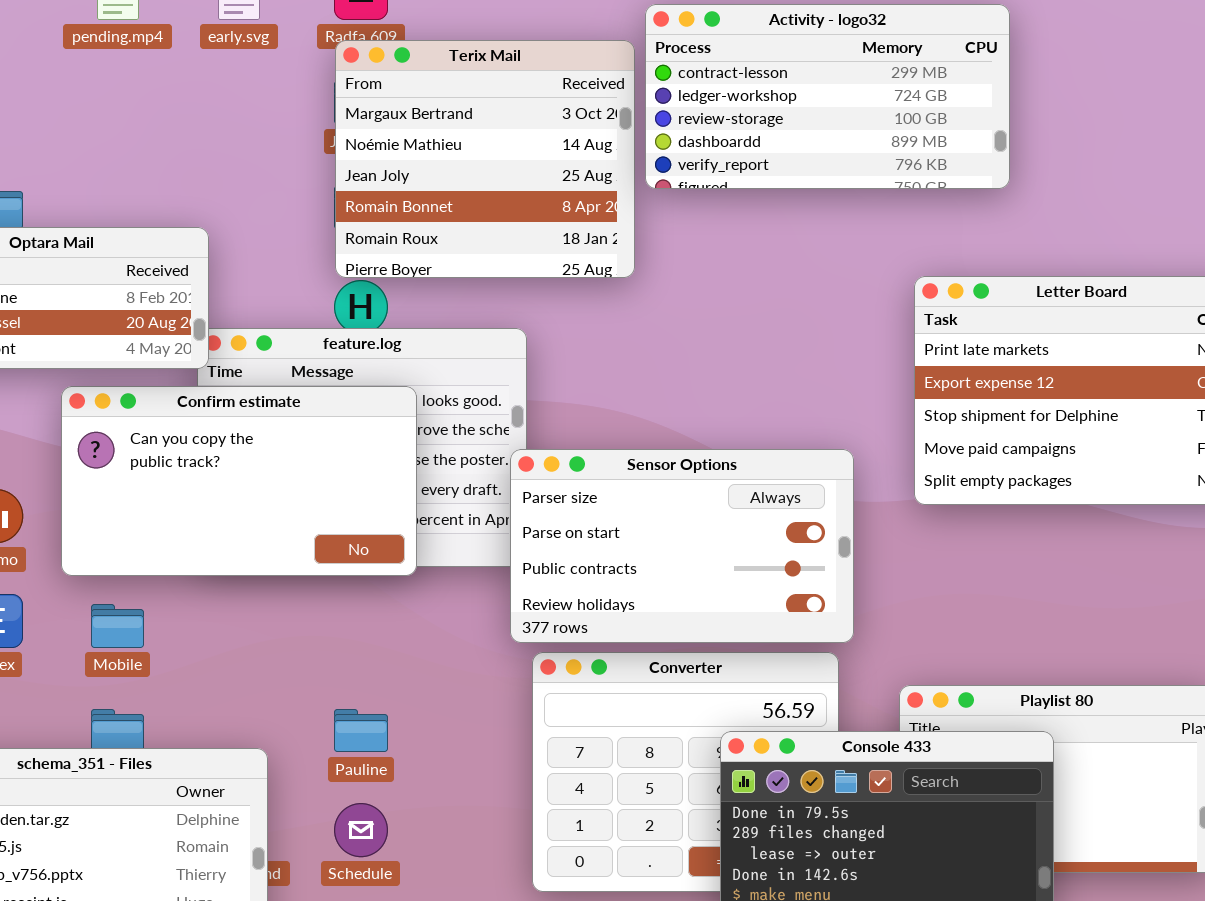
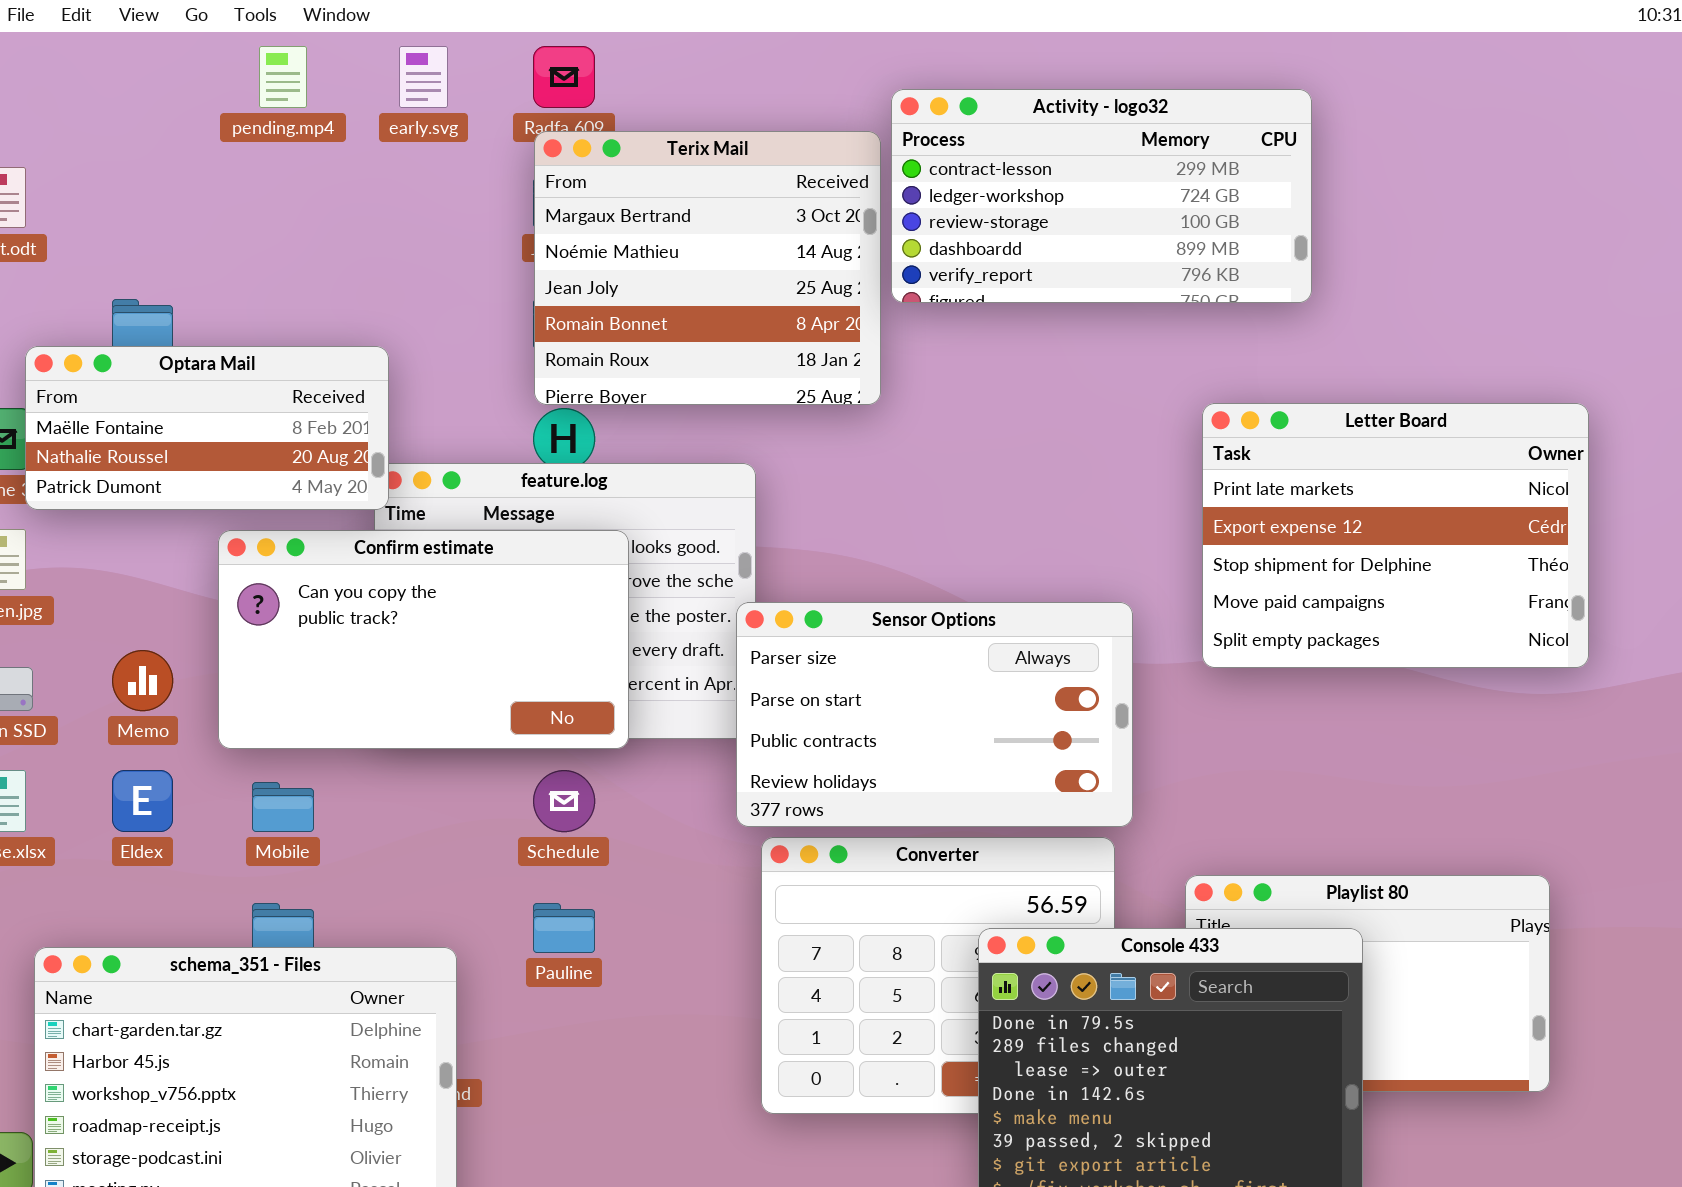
Schedule: [334,803,388,857] -> [533,770,595,832], moved

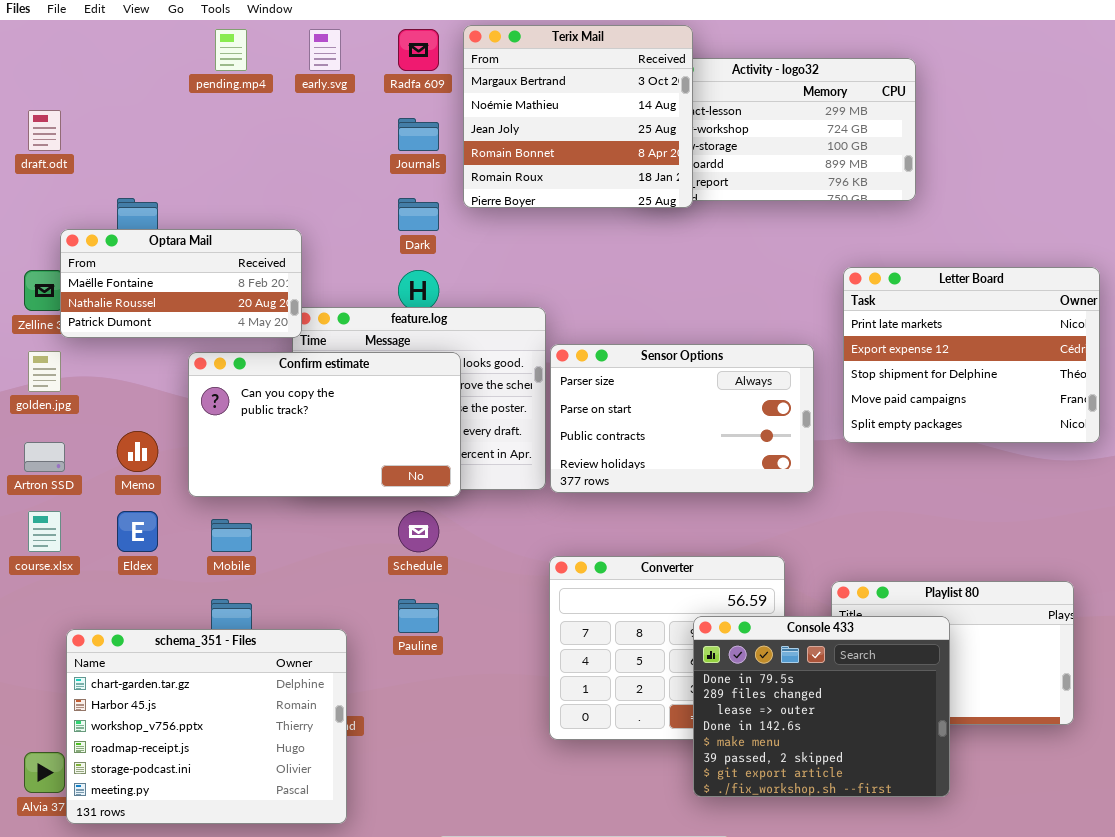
Terix Mail: [534,131,881,405] -> [463,25,693,208], moved
Sensor Options: [736,602,1133,827] -> [550,344,814,493], moved

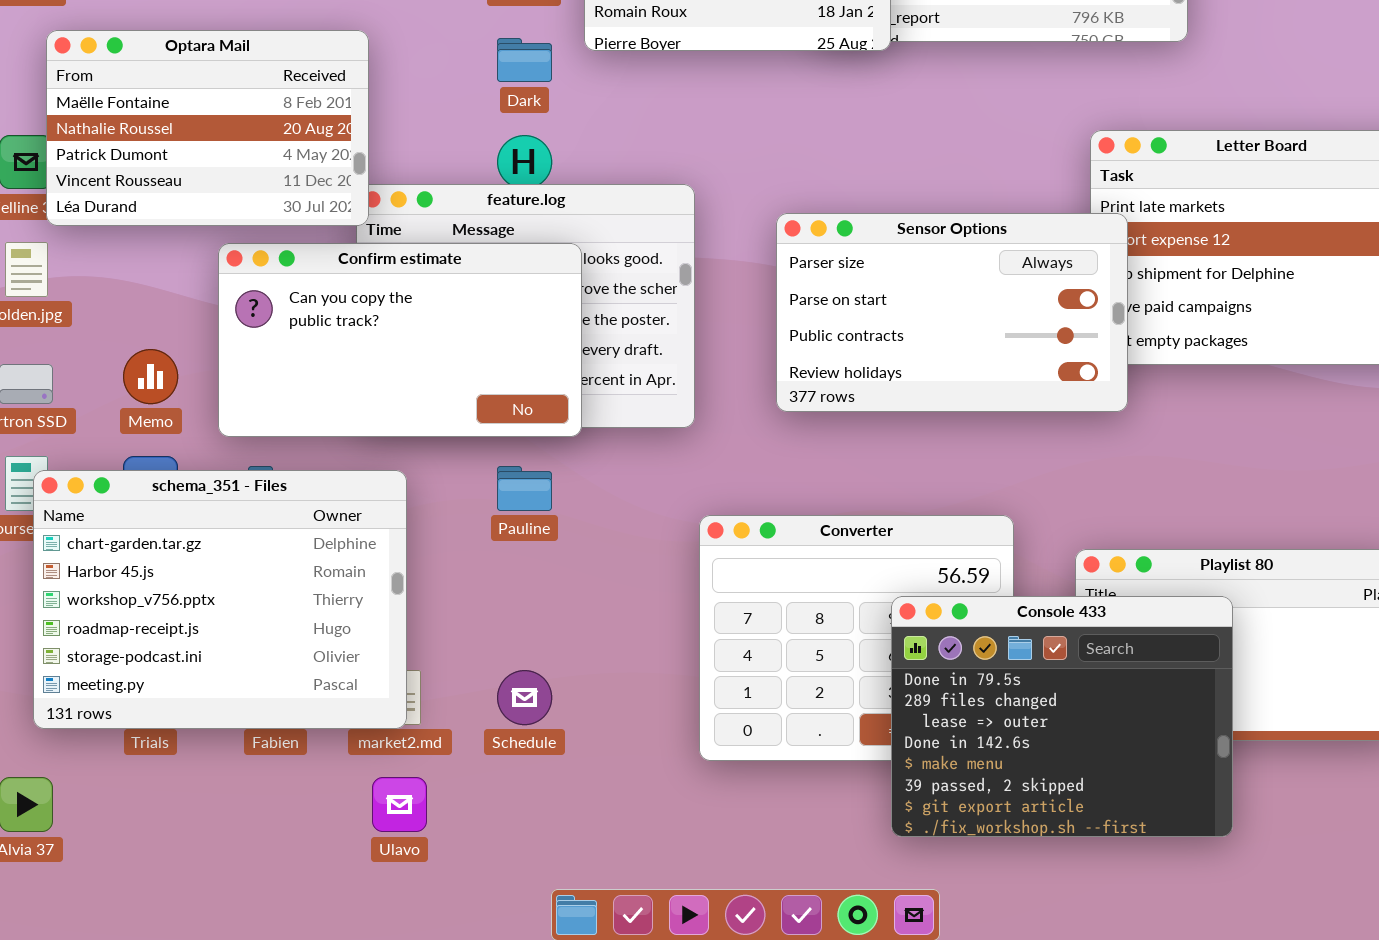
Optara Mail: [60,229,302,338] -> [46,30,369,226], resized
Sensor Options: [550,344,814,493] -> [776,213,1128,412], moved
Schedule: [398,511,439,552] -> [497,670,552,725], moved
Pauline: [398,599,439,633] -> [497,466,552,511], moved
schema_351 - Files: [66,629,347,824] -> [33,470,407,729], moved

